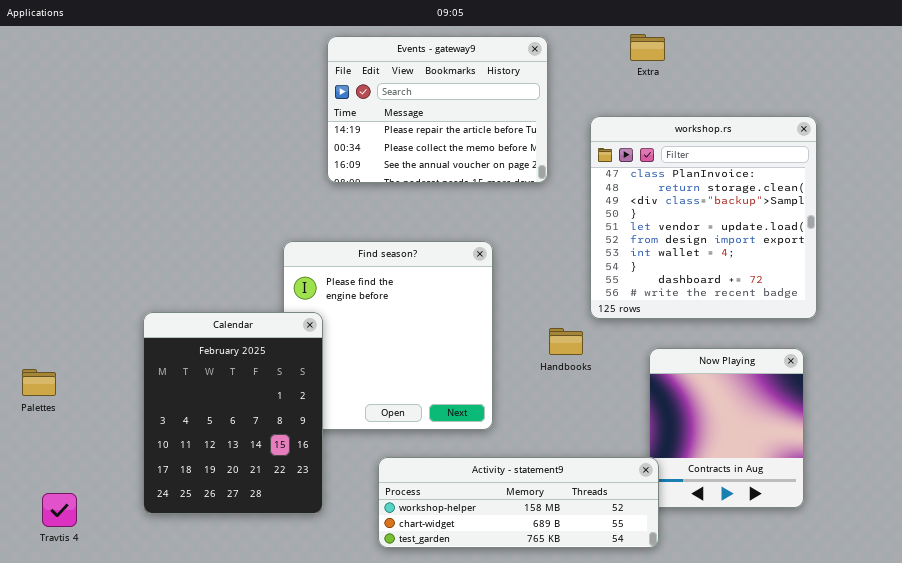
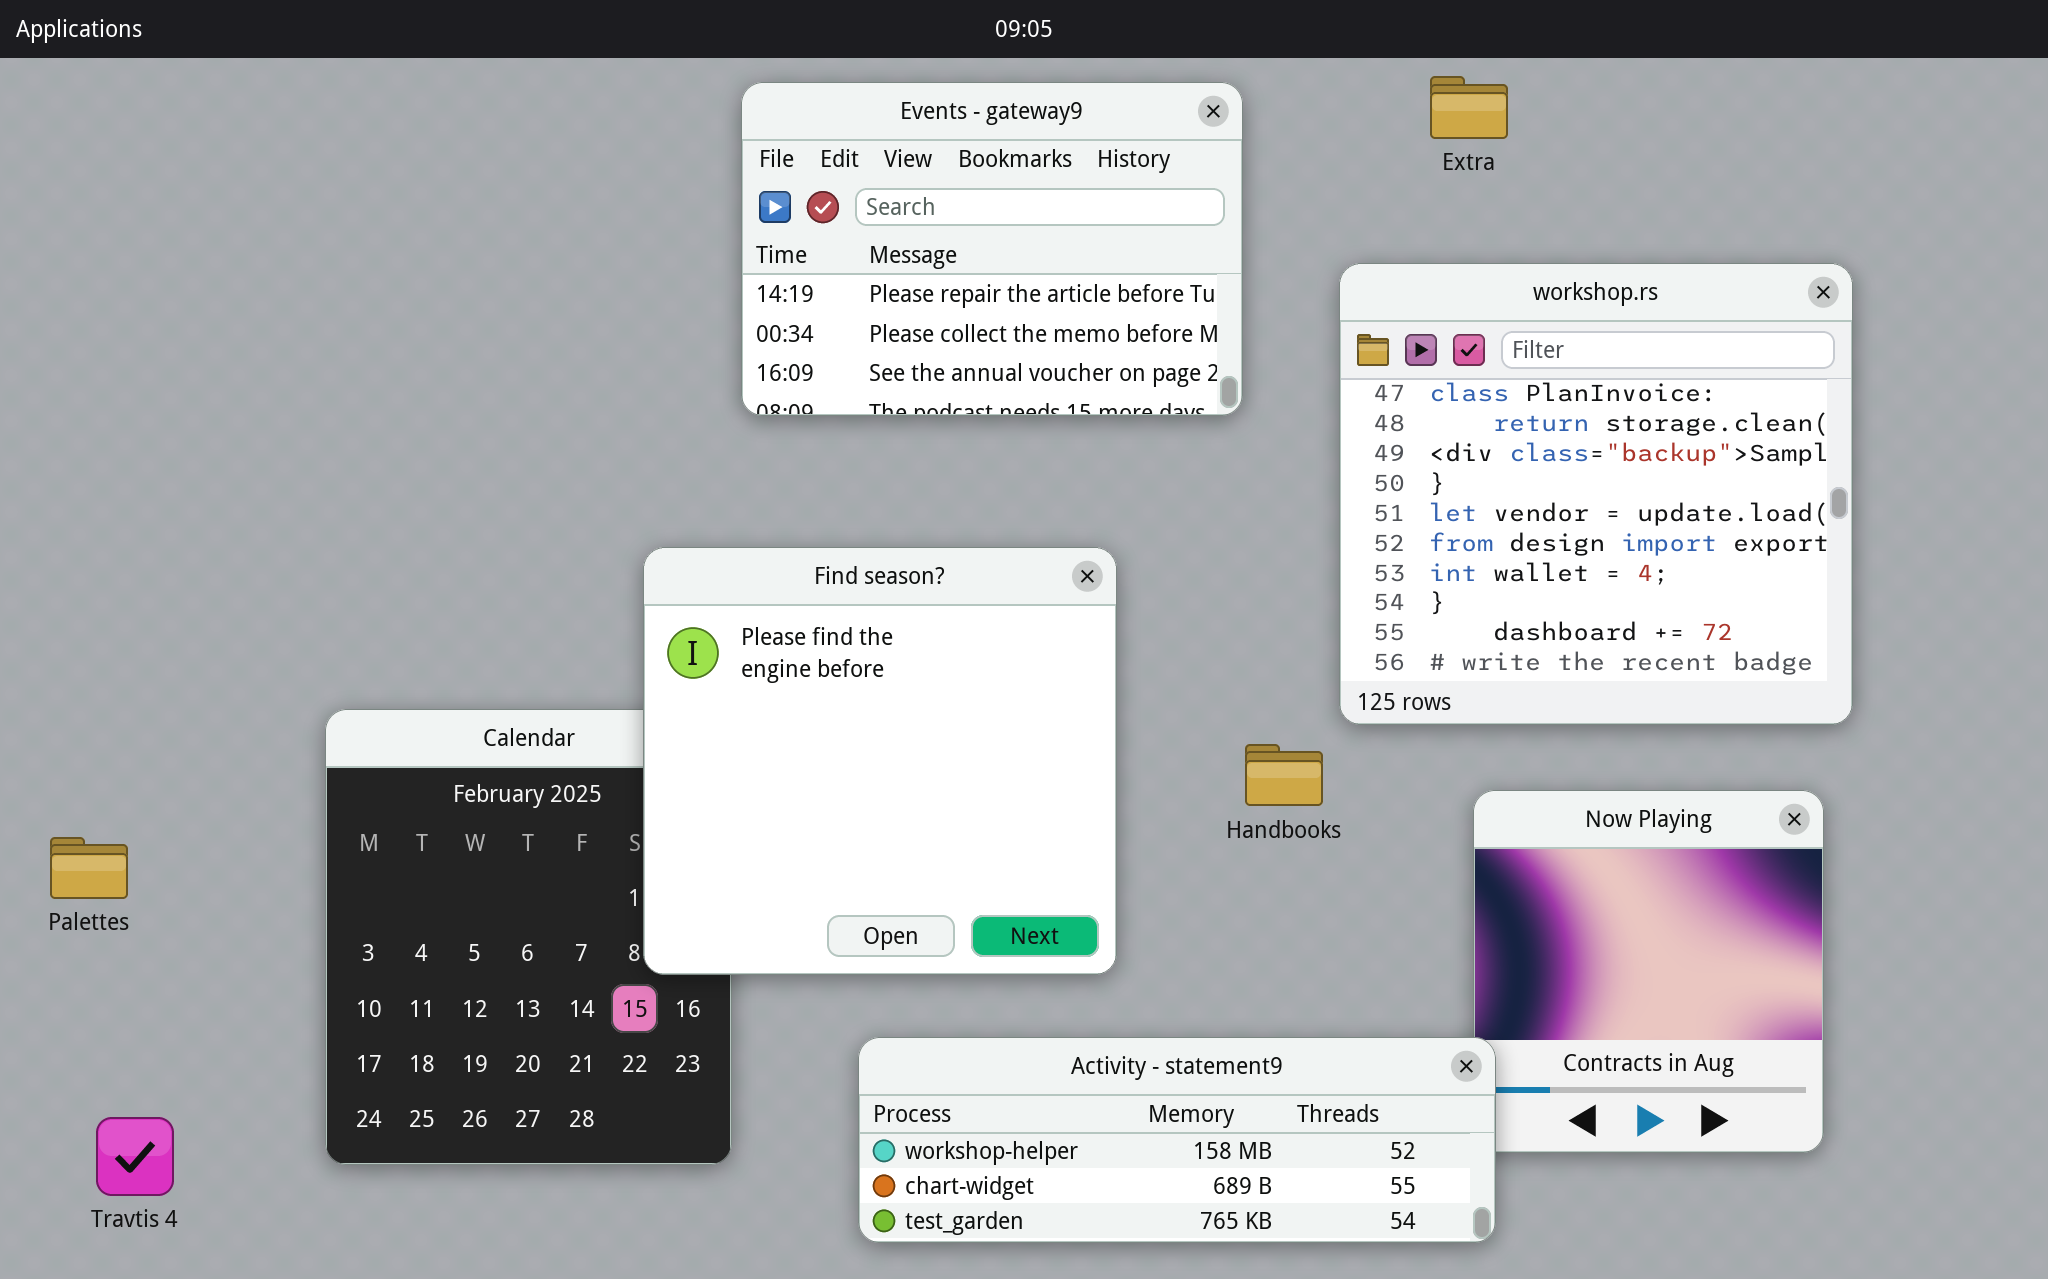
Find season?: [283,241,493,430] -> [643,547,1117,975], raised

